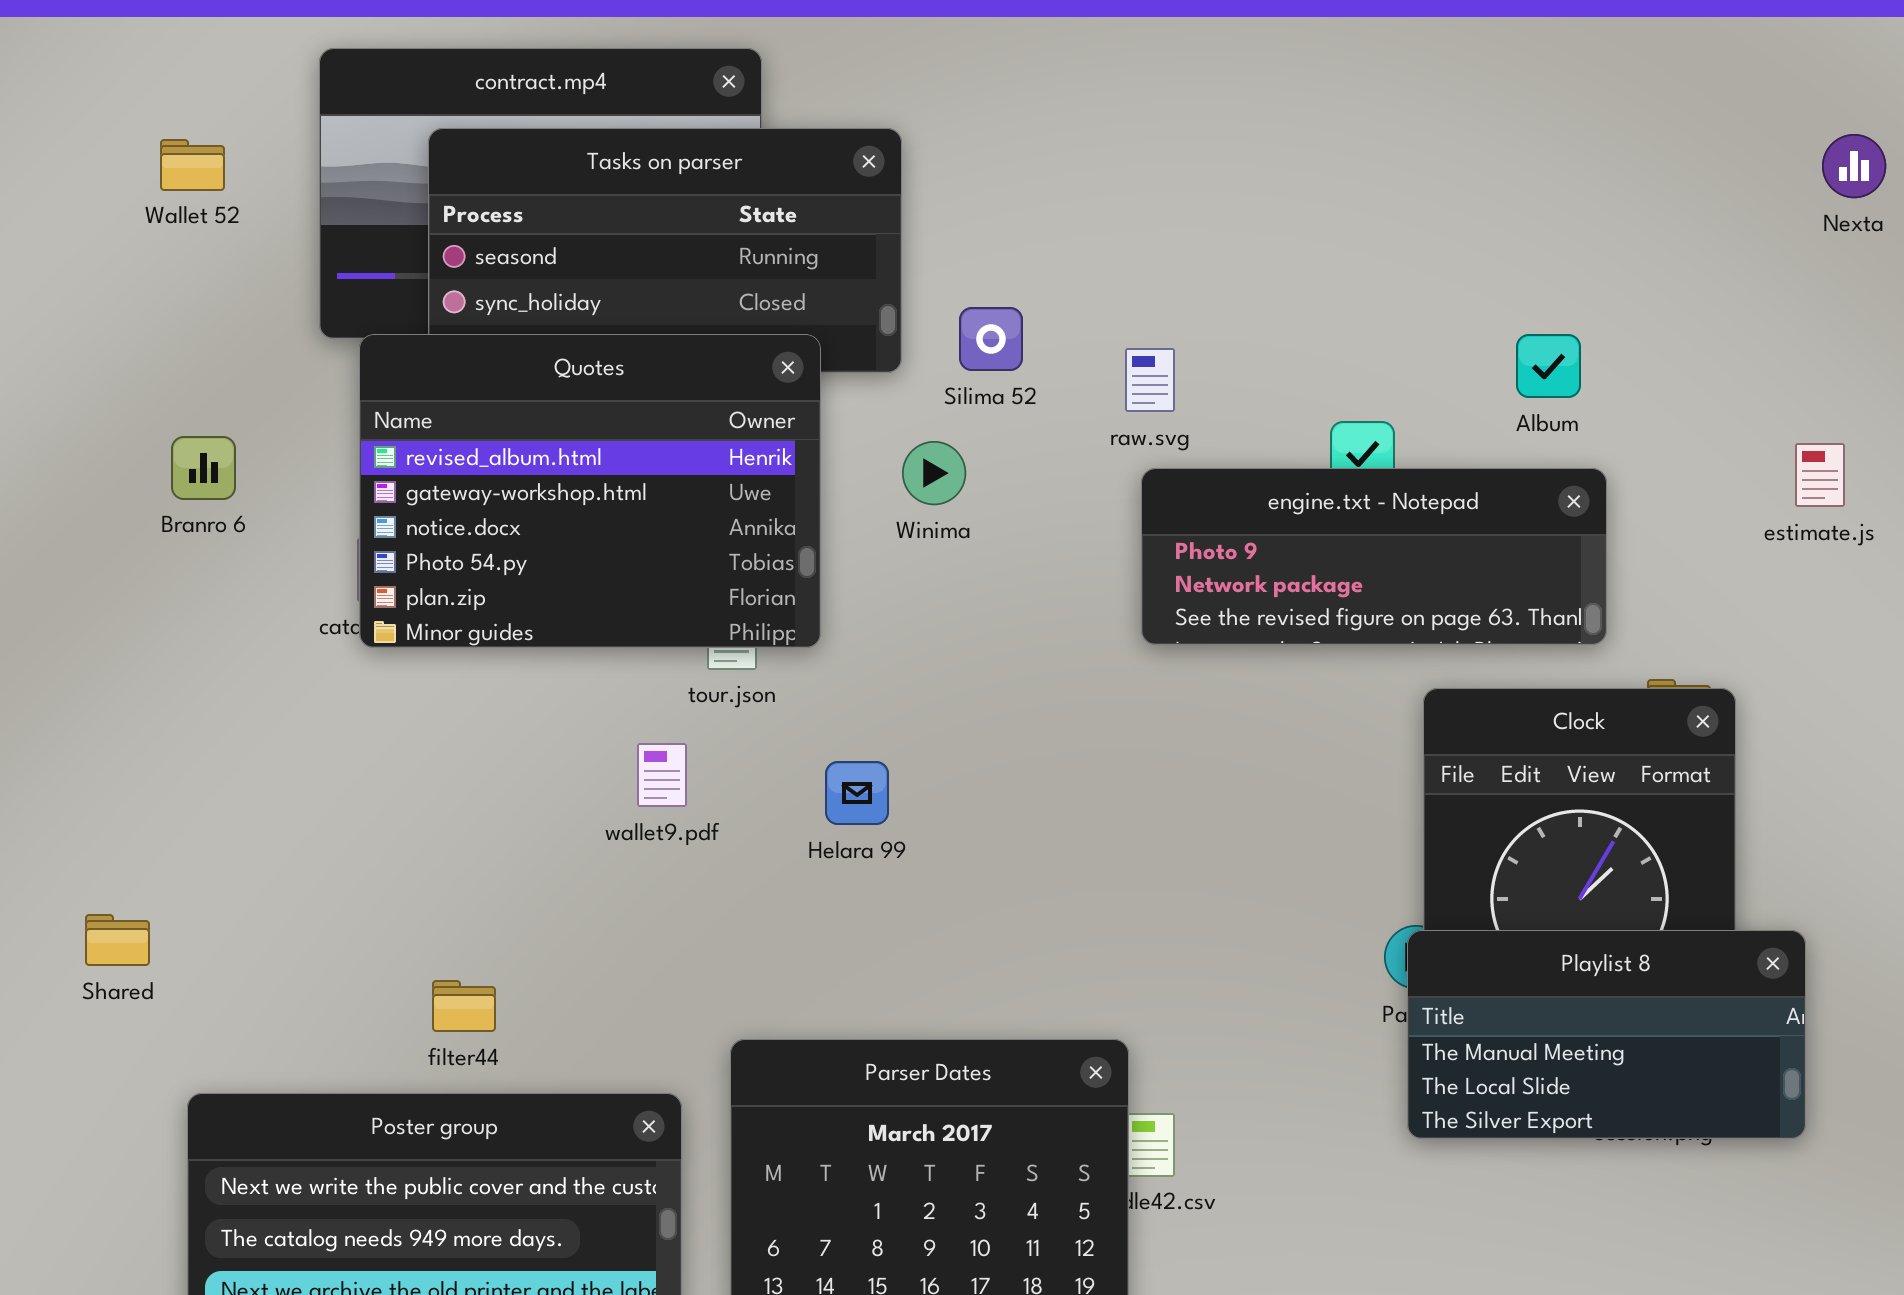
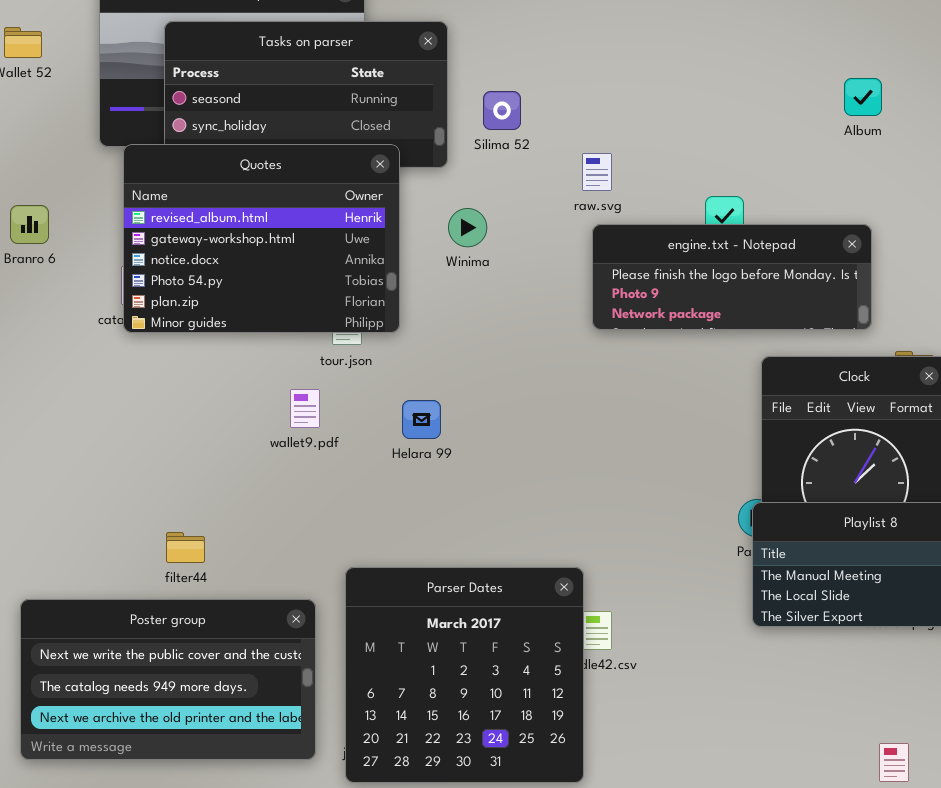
Silima 52: [959,307,1023,371] -> [483,91,521,130], moved
Album: [1516,334,1581,398] -> [844,78,882,116], moved
engine.txt - Notepad: [1141,468,1607,645] -> [592,224,872,330], scrolled up 1 row

